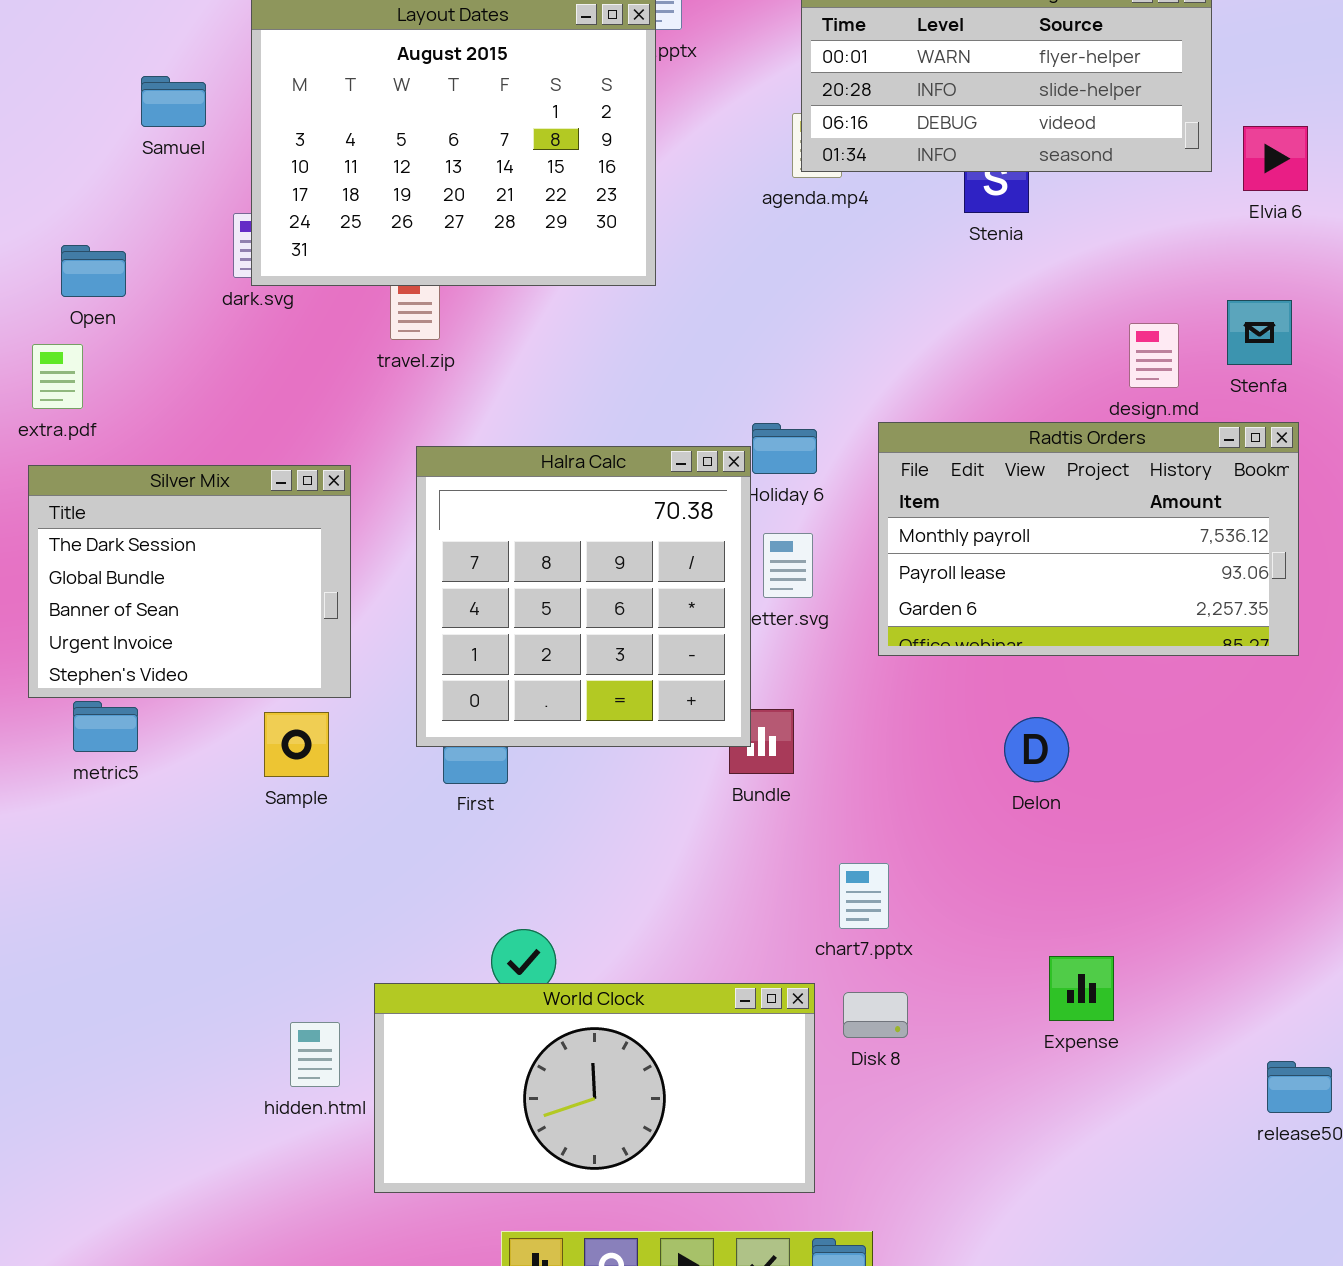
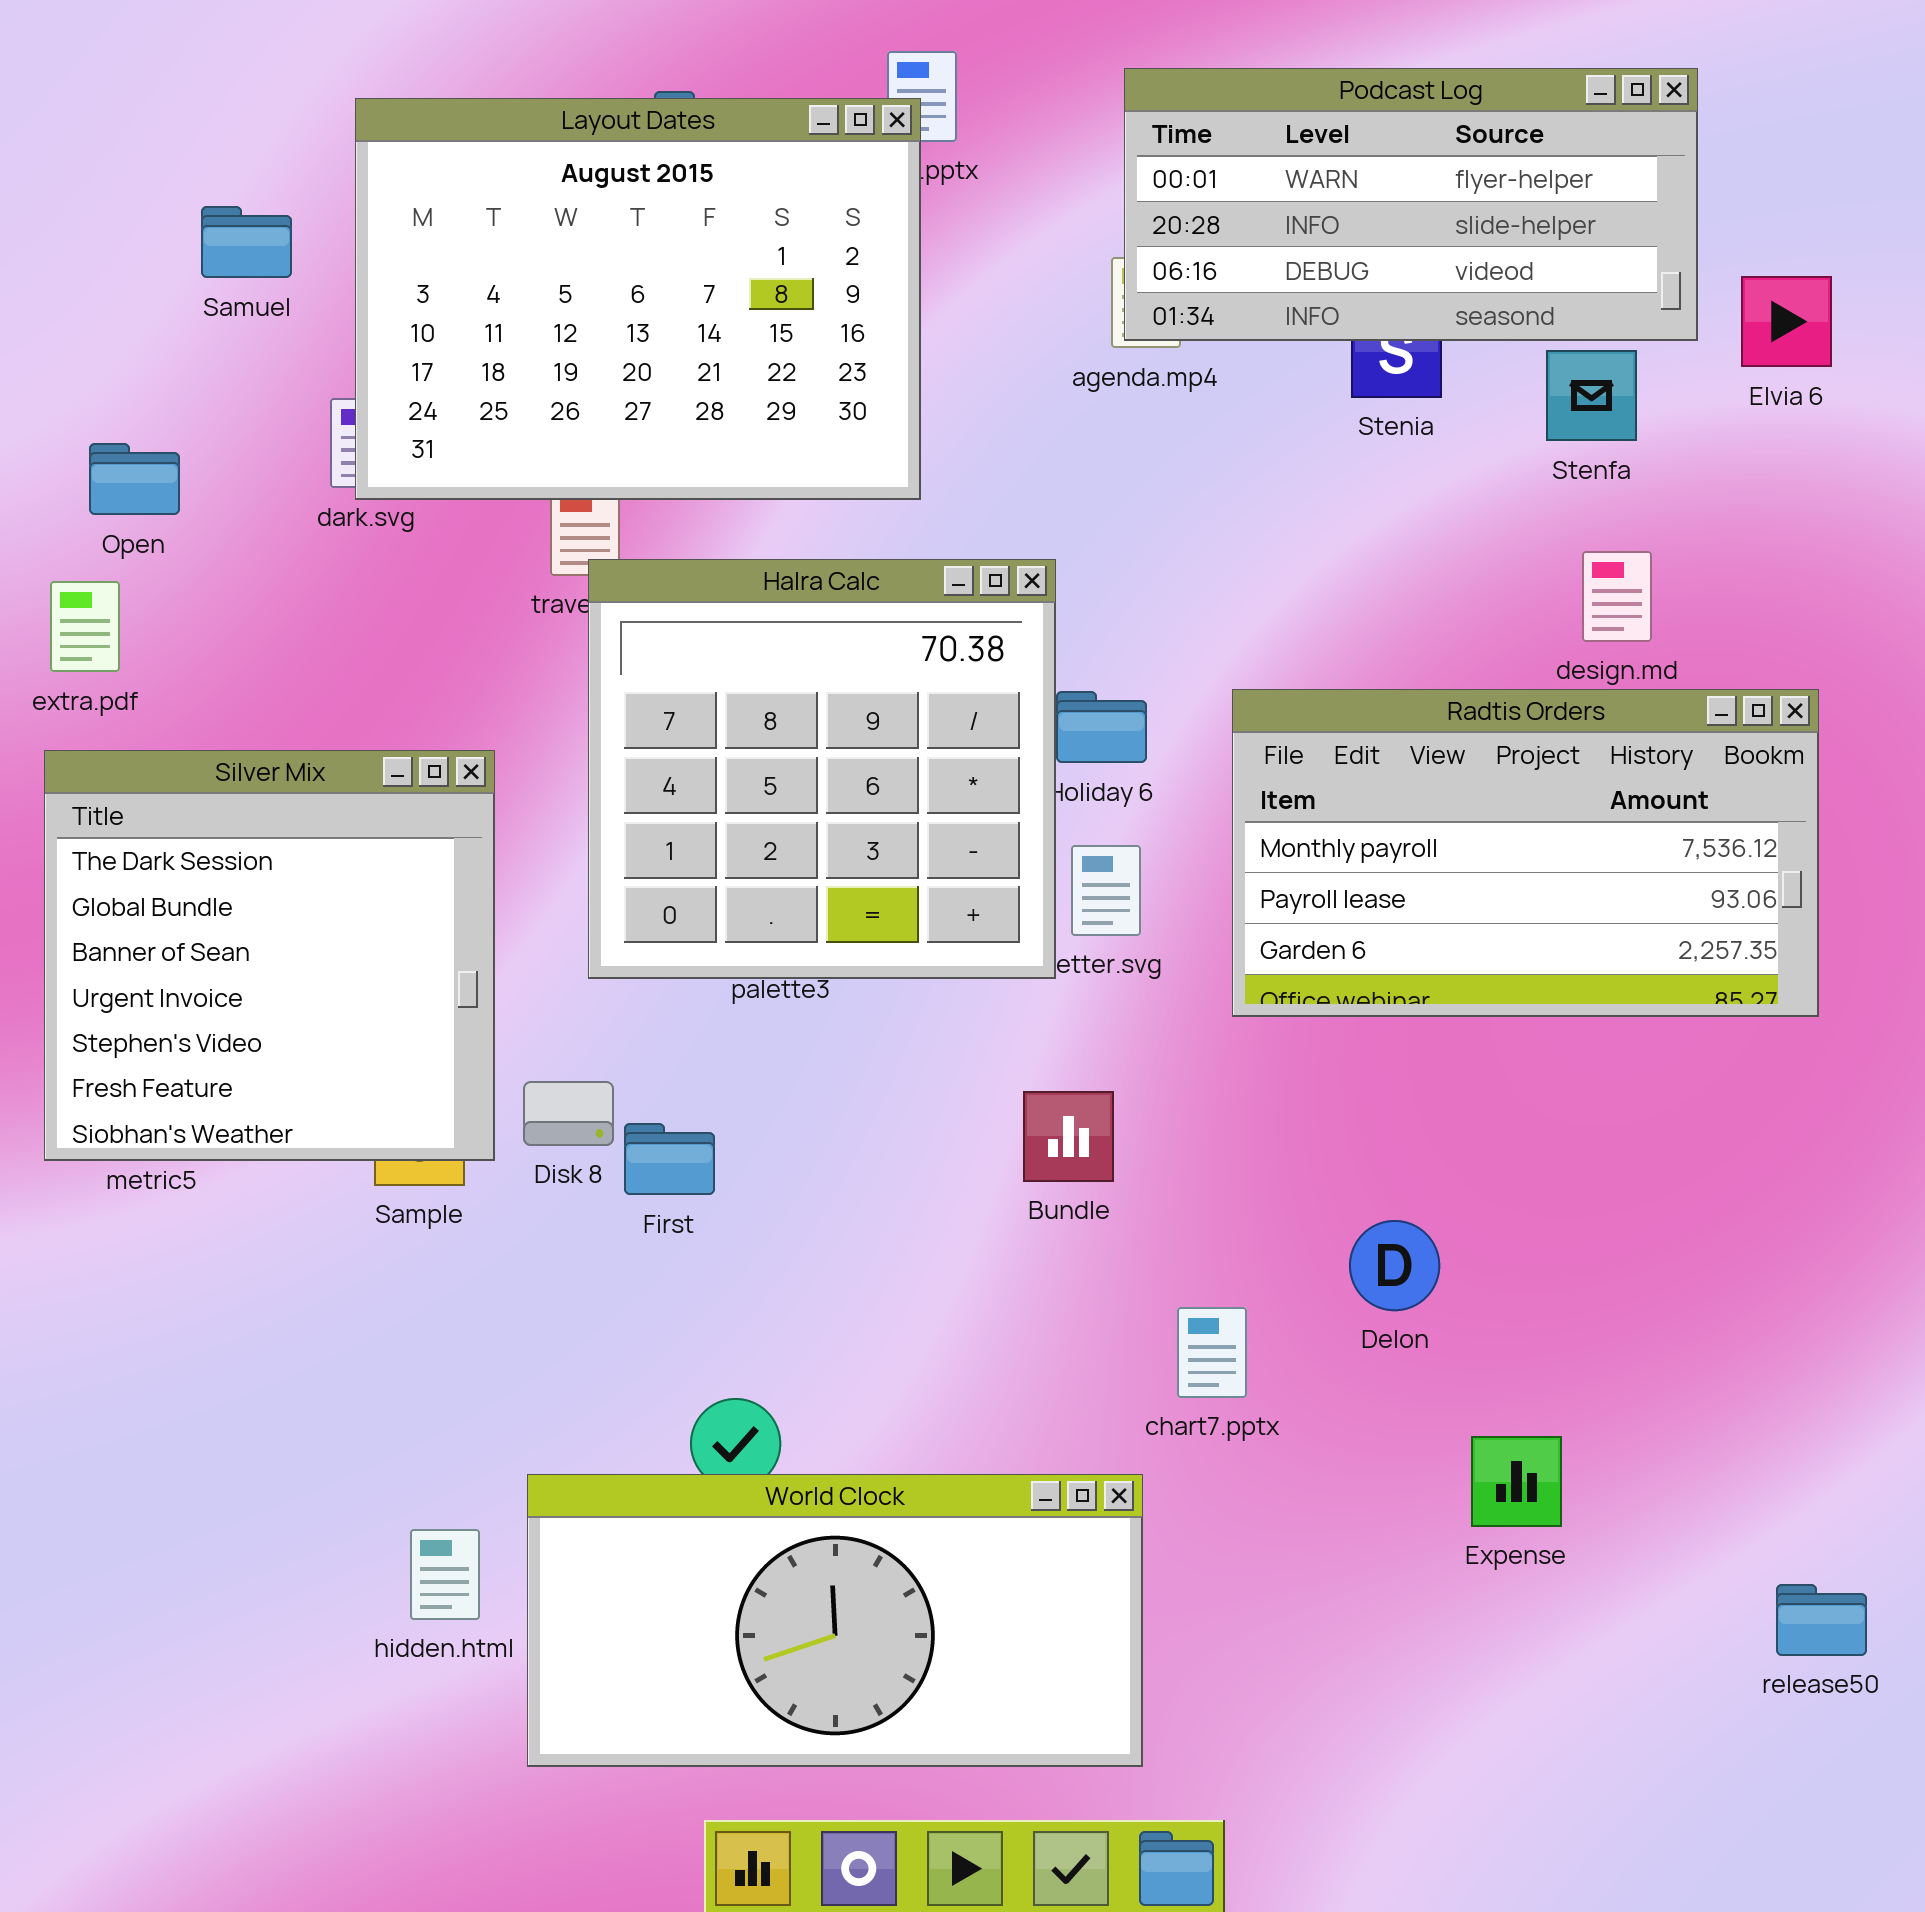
Stenfa: [1227,300,1292,365] -> [1546,350,1637,441], moved
Halra Calc: [416,446,751,747] -> [588,559,1056,979], moved
Silver Mix: [28,465,351,698] -> [44,750,495,1161], resized
Delon: [1004,717,1069,782] -> [1349,1220,1440,1311], moved
Disk 8: [843,992,908,1038] -> [523,1081,614,1146], moved

